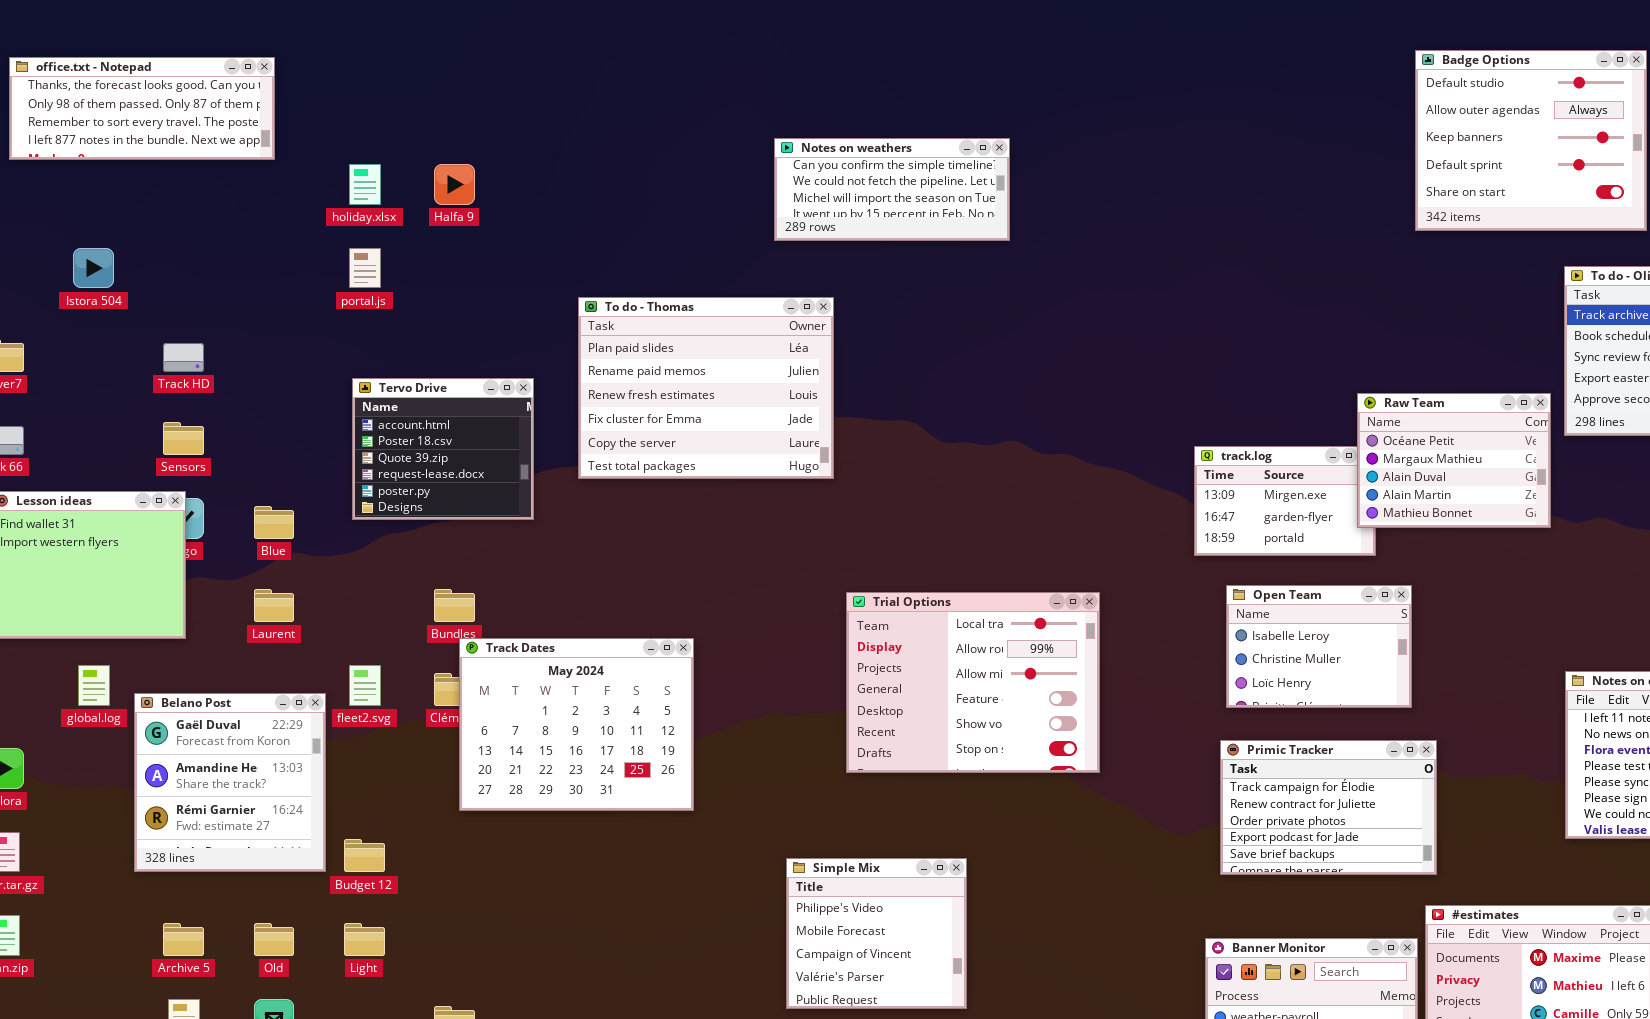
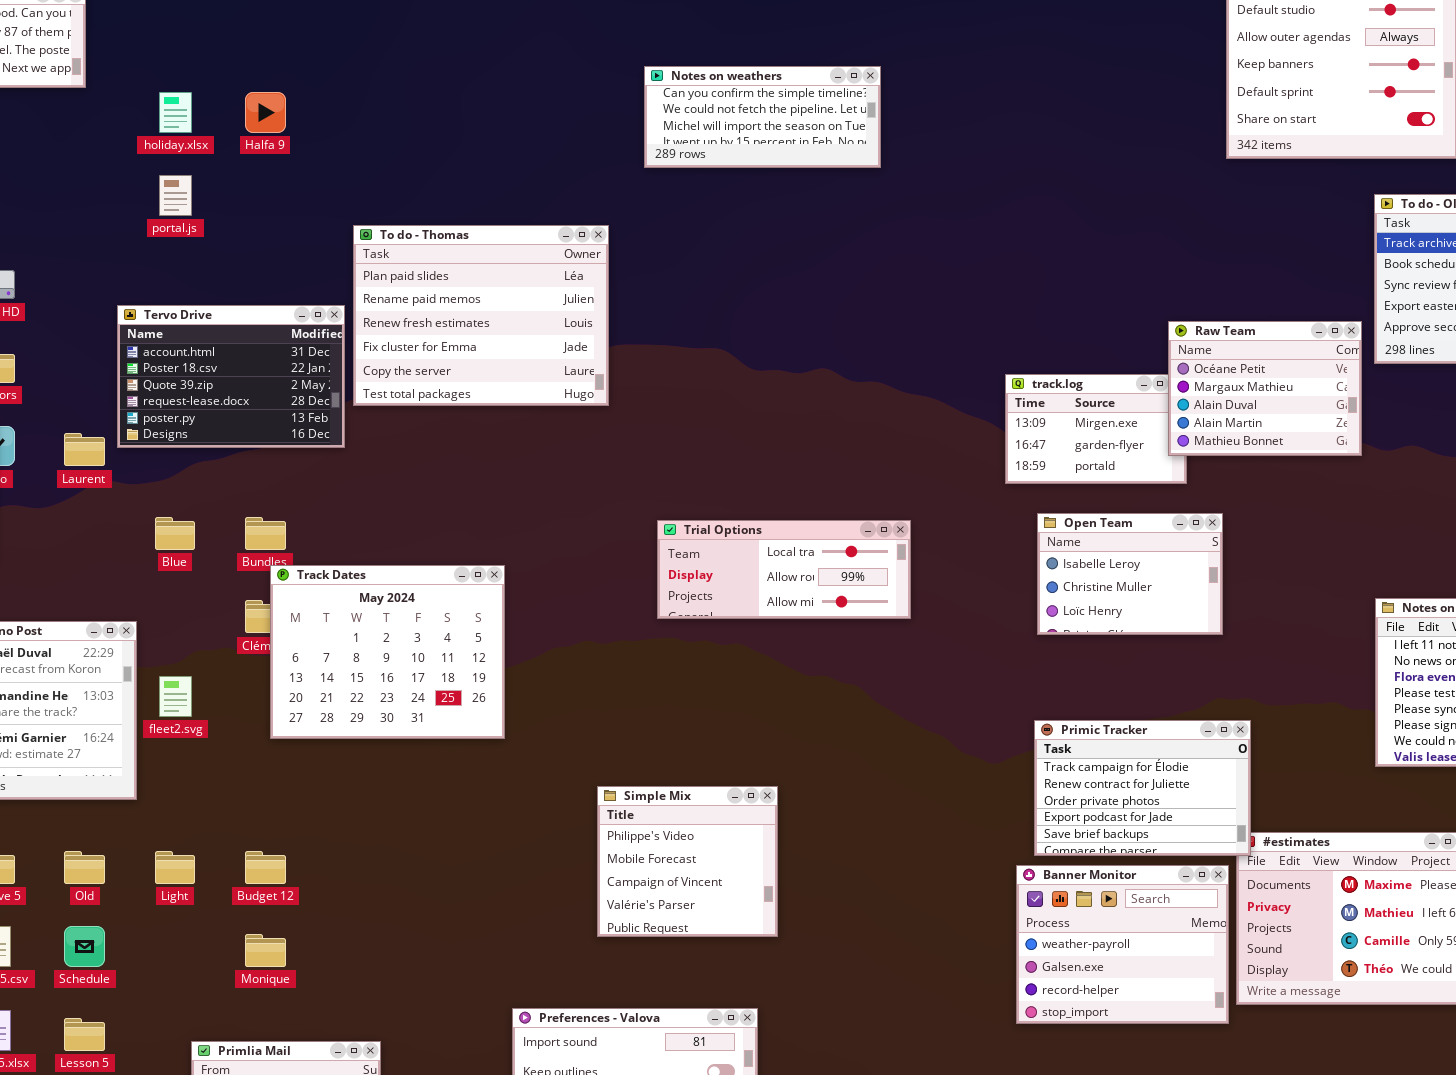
Notes on weathers: [774,138,1010,241] -> [644,66,881,168], moved
To do - Thomas: [578,297,834,479] -> [353,225,609,406], moved
Tervo Drive: [352,378,534,520] -> [117,305,345,448], resized
Blue: [254,506,294,539] -> [155,517,195,550], moved
Laurent: [254,589,294,622] -> [64,433,105,466], moved
Trial Options: [846,592,1100,773] -> [657,520,911,619], resized
fleet2.svg: [349,665,381,706] -> [159,676,192,717], moved
Primic Tracker: [1220,740,1437,875] -> [1034,720,1251,856], moved
Budget 12: [344,839,385,872] -> [245,851,286,884], moved

